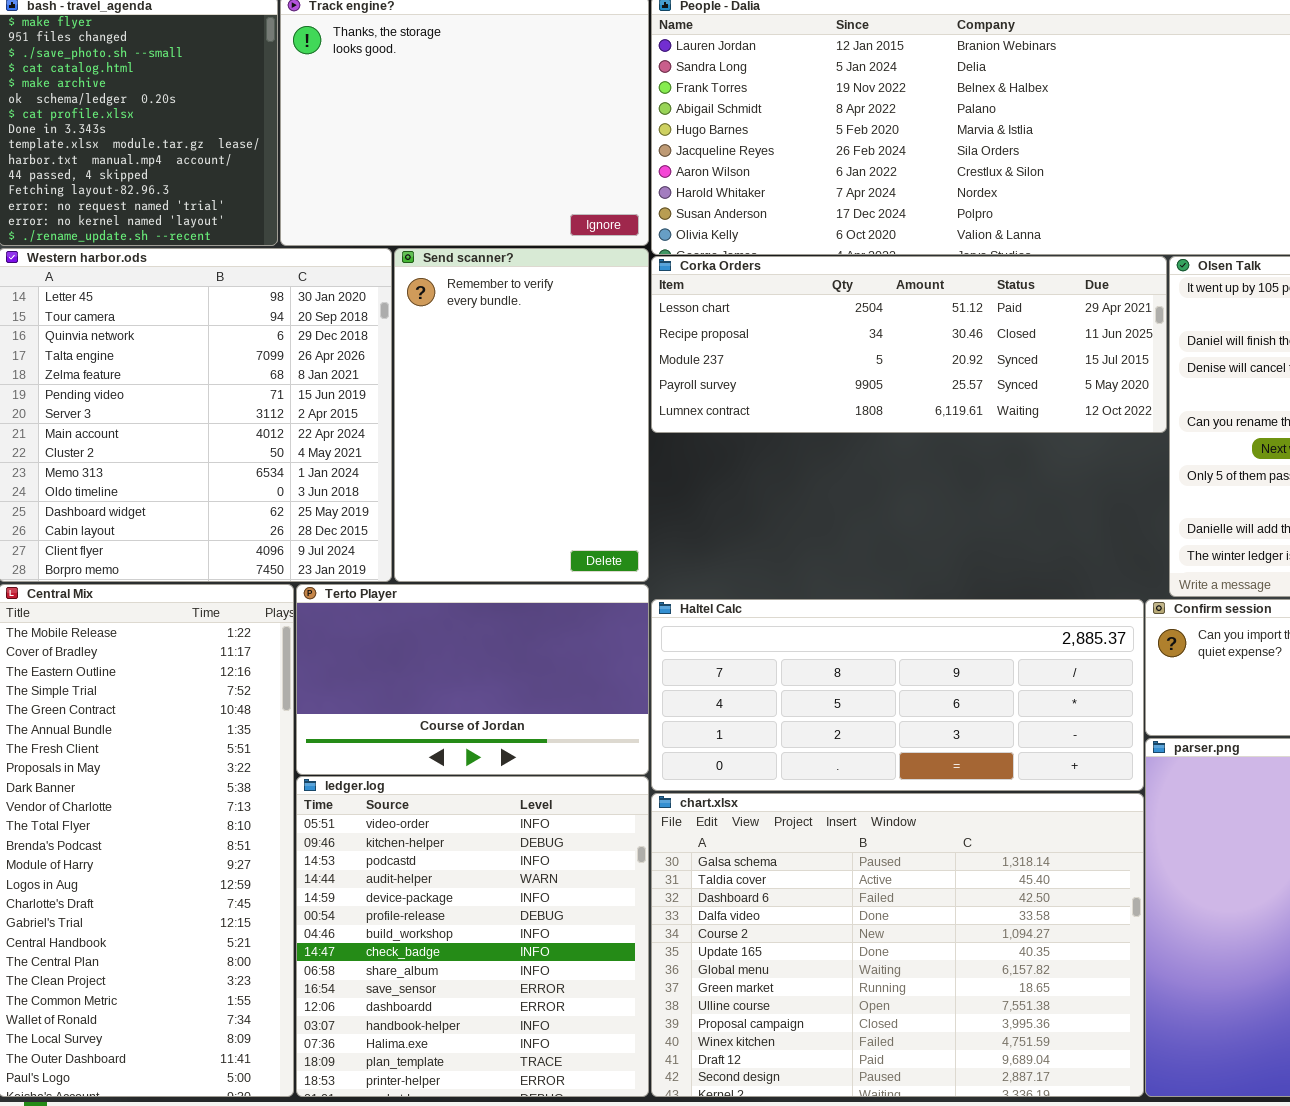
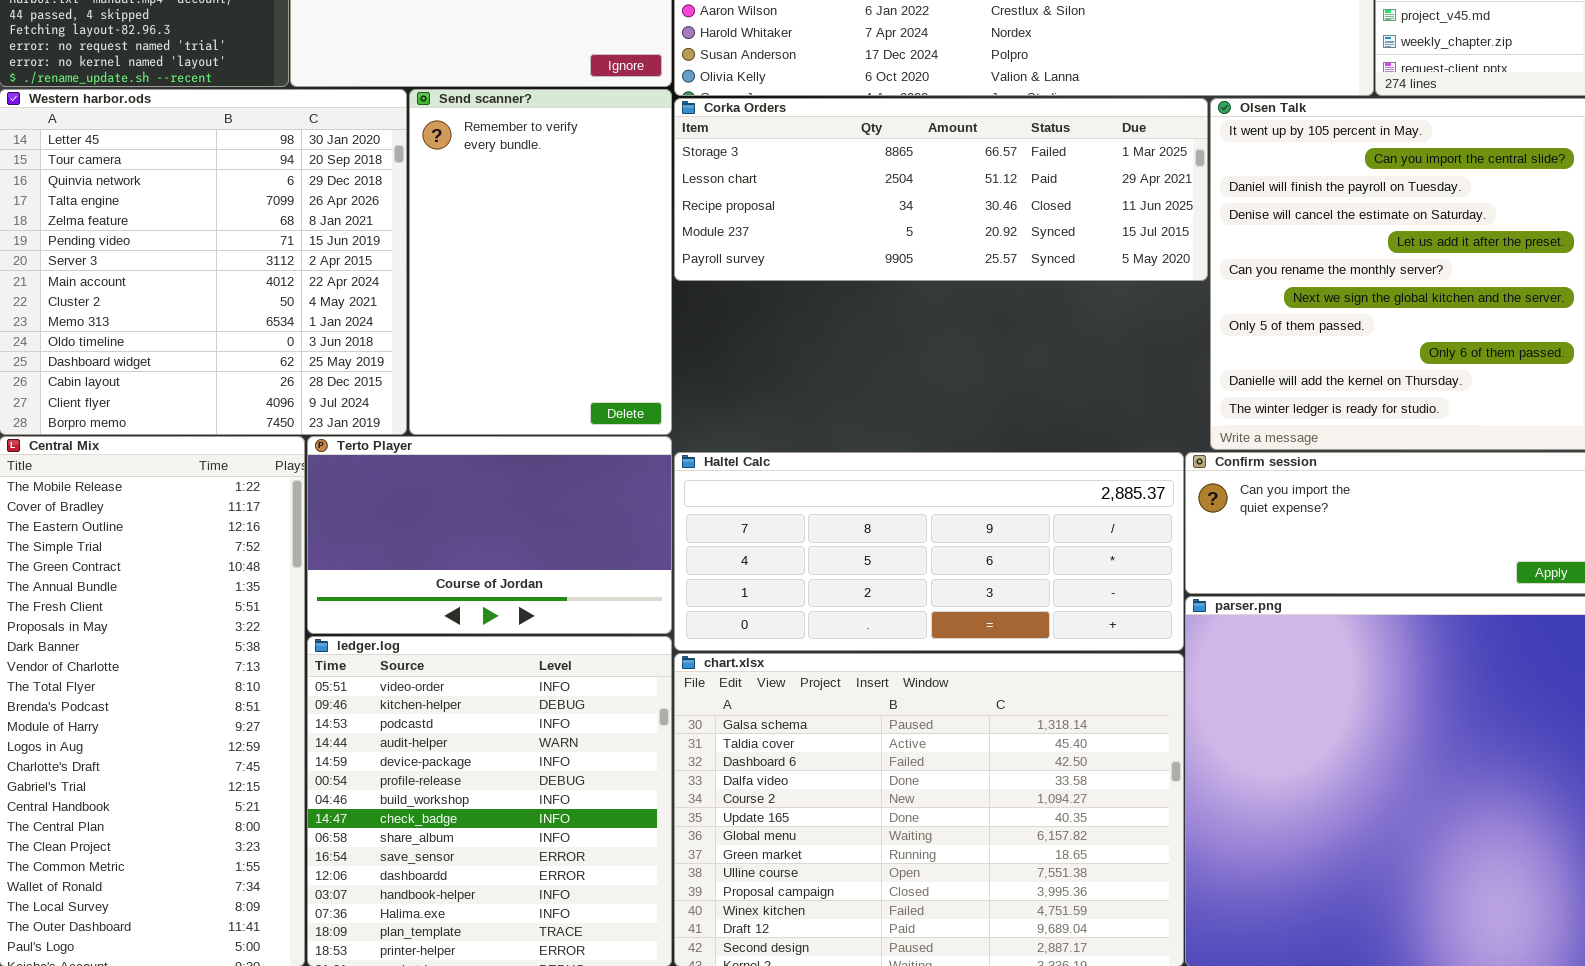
Corka Orders: [651,256,1167,433] -> [674,98,1208,281], scrolled up 1 row

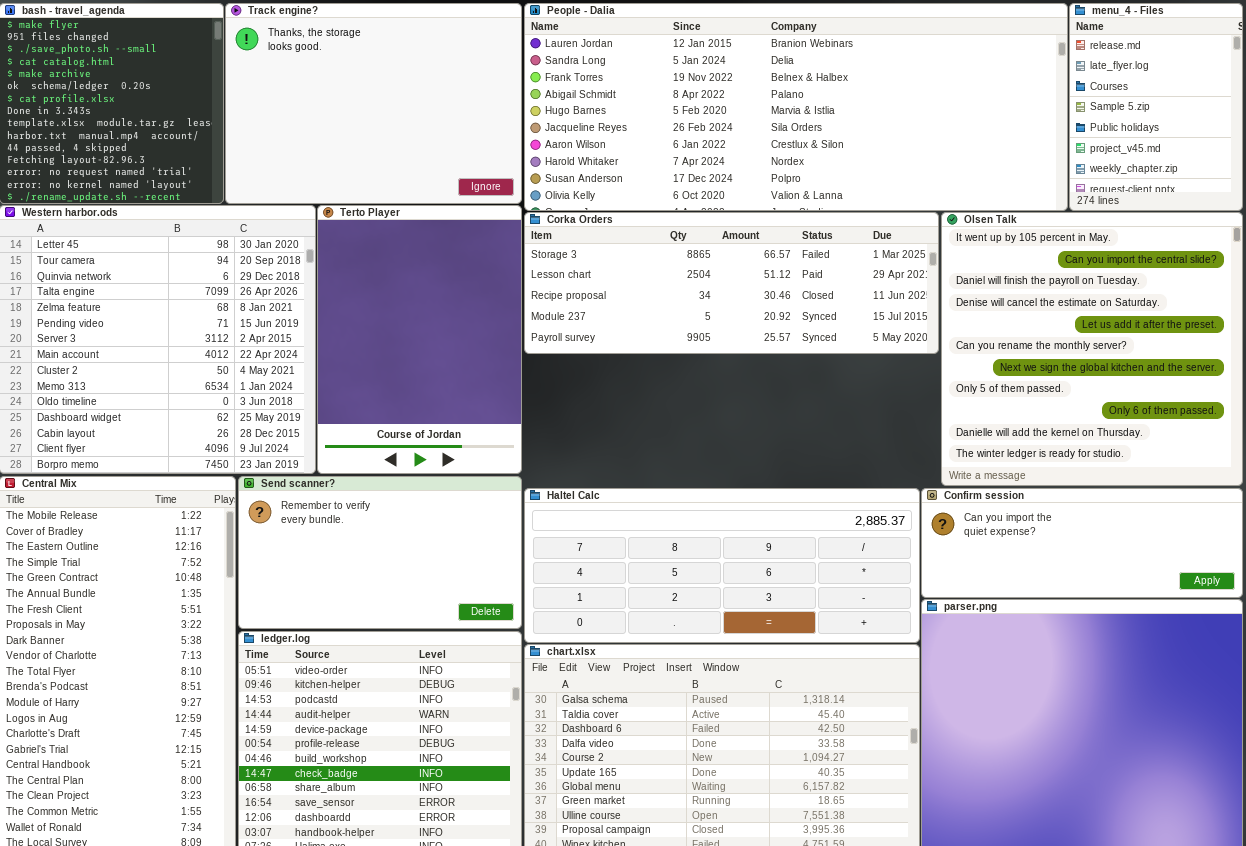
Send scanner?: [409,89,672,435] -> [238,476,522,629], moved, resized
Terto Player: [307,436,672,634] -> [317,205,522,474], moved, resized

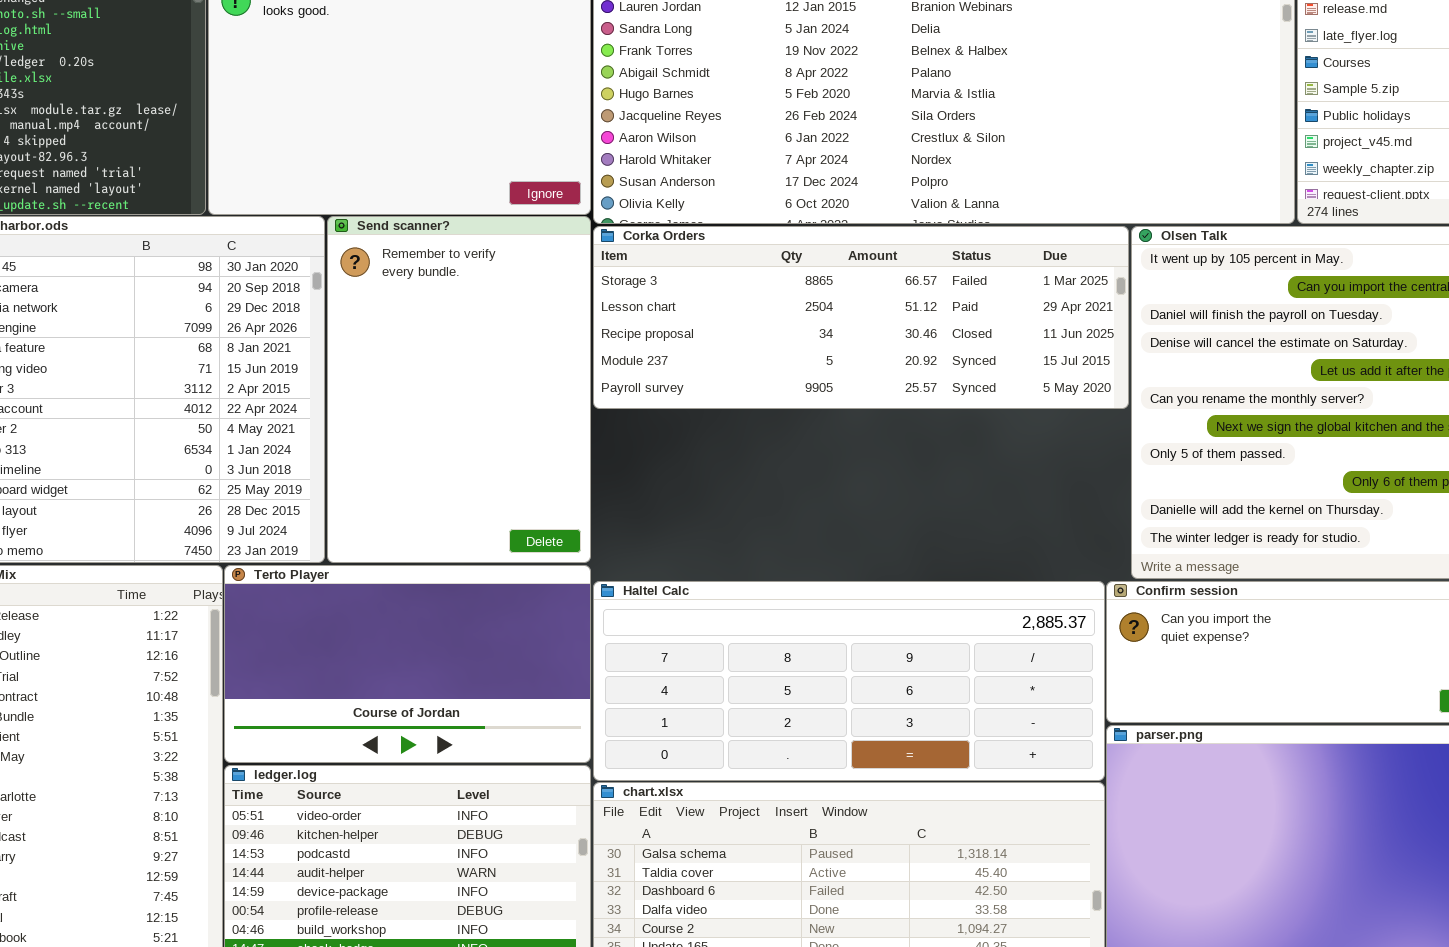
Terto Player: [317,205,522,474] -> [224,565,591,763], moved, resized
Send scanner?: [238,476,522,629] -> [327,216,591,563], moved, resized

